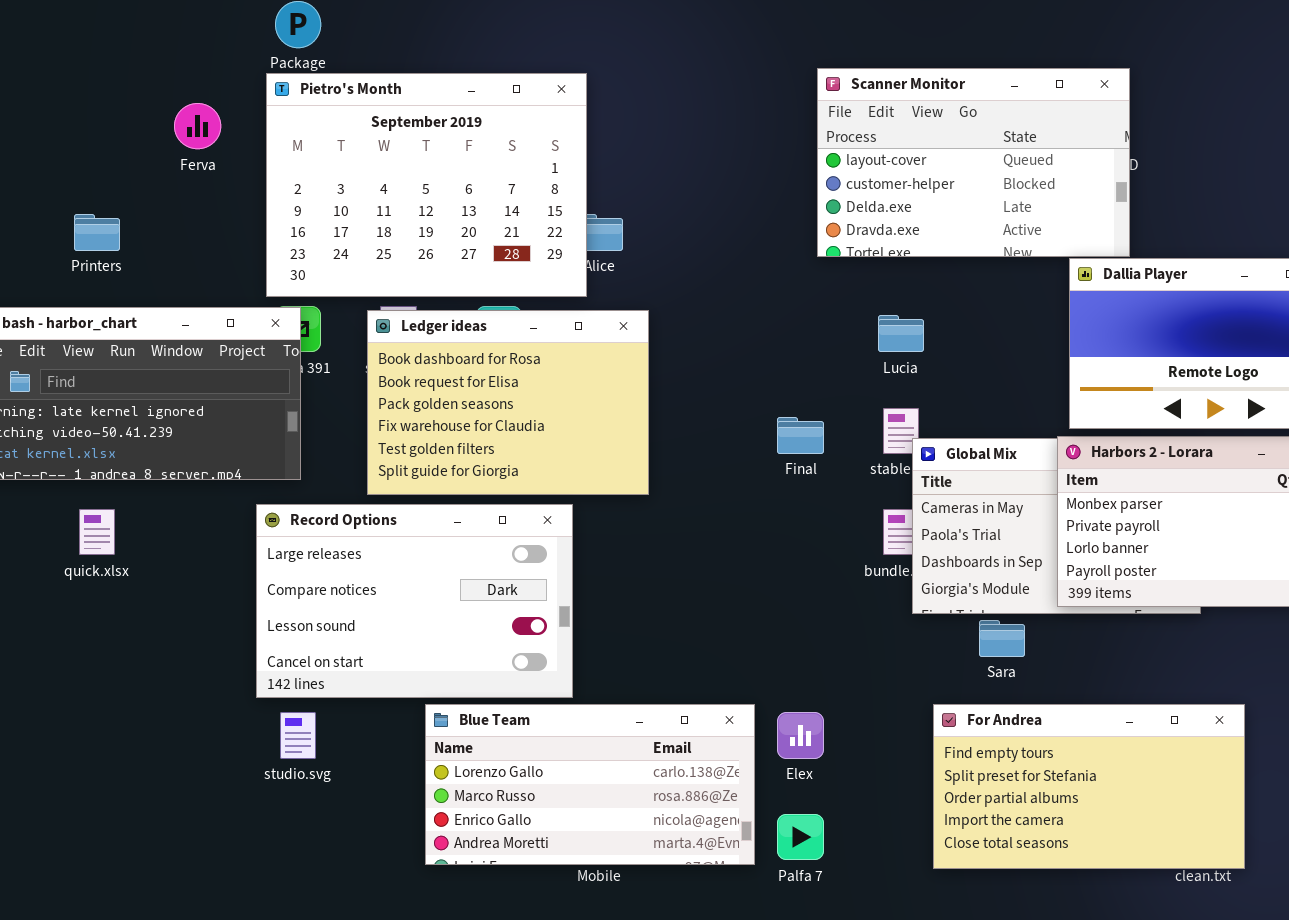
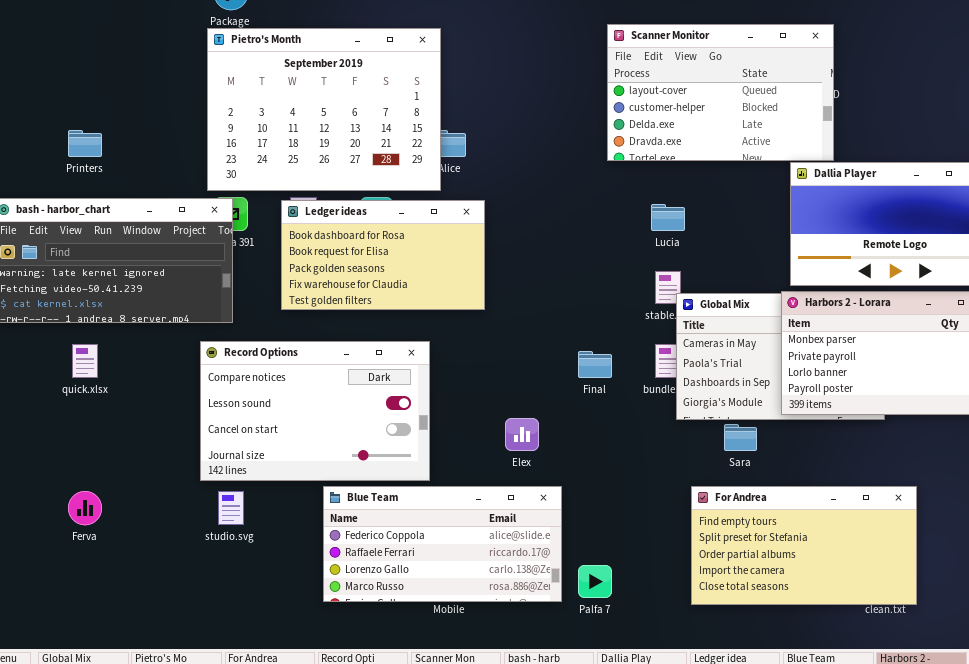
Ferva: [174,103,221,149] -> [68,491,102,525], moved
Ledger ideas: [367,310,649,495] -> [281,200,485,310], resized
Final: [777,417,824,454] -> [578,351,612,378], moved
Record Options: [256,504,573,698] -> [200,341,430,481], scrolled down 1 row
Blue Team: [425,704,755,865] -> [323,486,562,602], scrolled up 2 rows
Elex: [777,712,824,759] -> [505,418,539,451], moved

